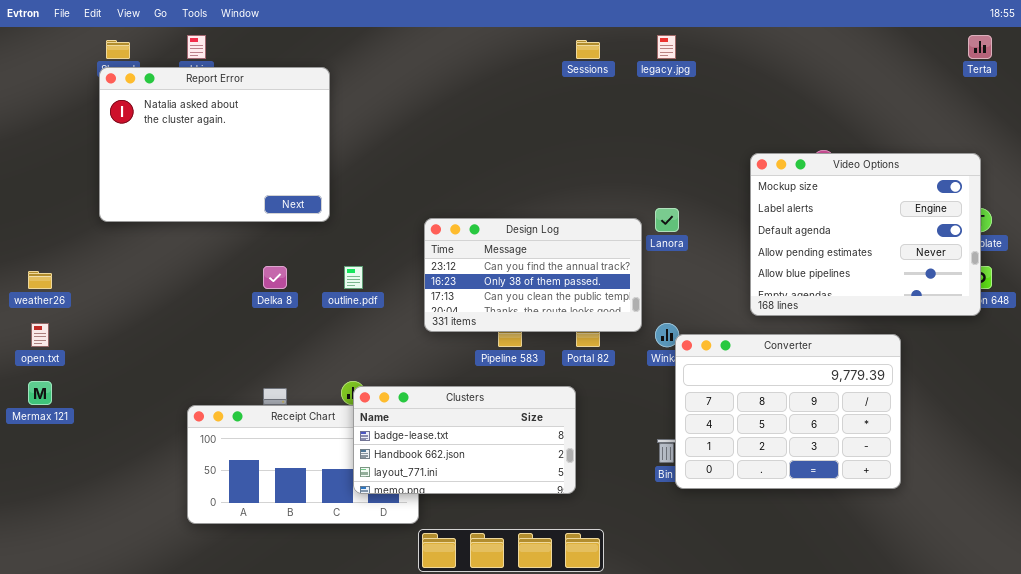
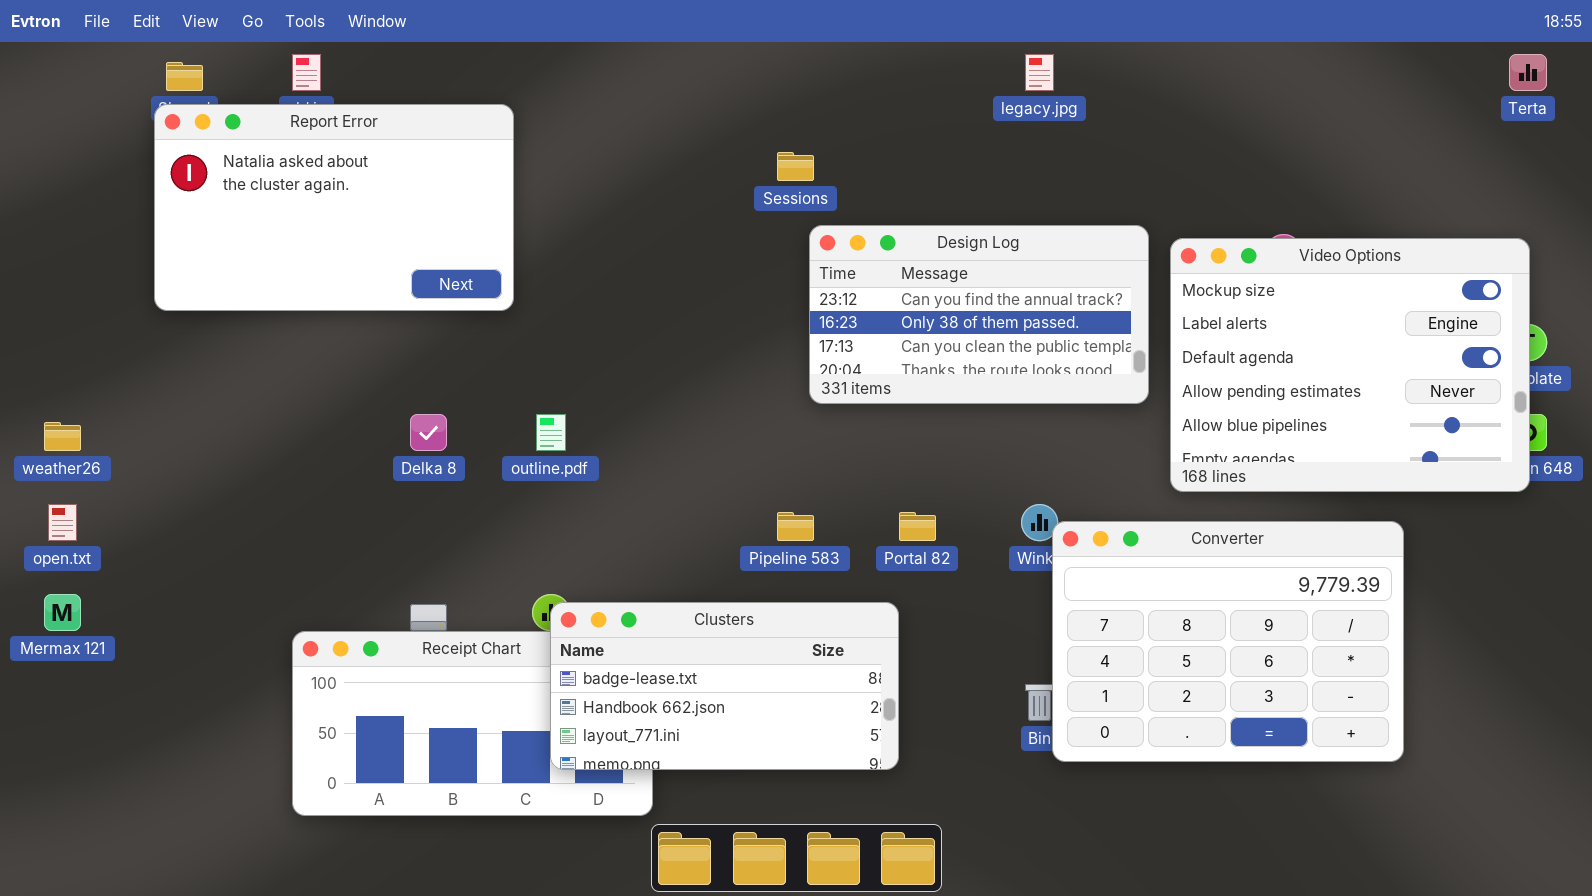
Sessions: [576,40,600,59] -> [777,152,814,181], moved
Report Error: [99,67,330,222] -> [154,104,514,311], resized
Design Log: [424,218,642,332] -> [809,225,1149,404], moved

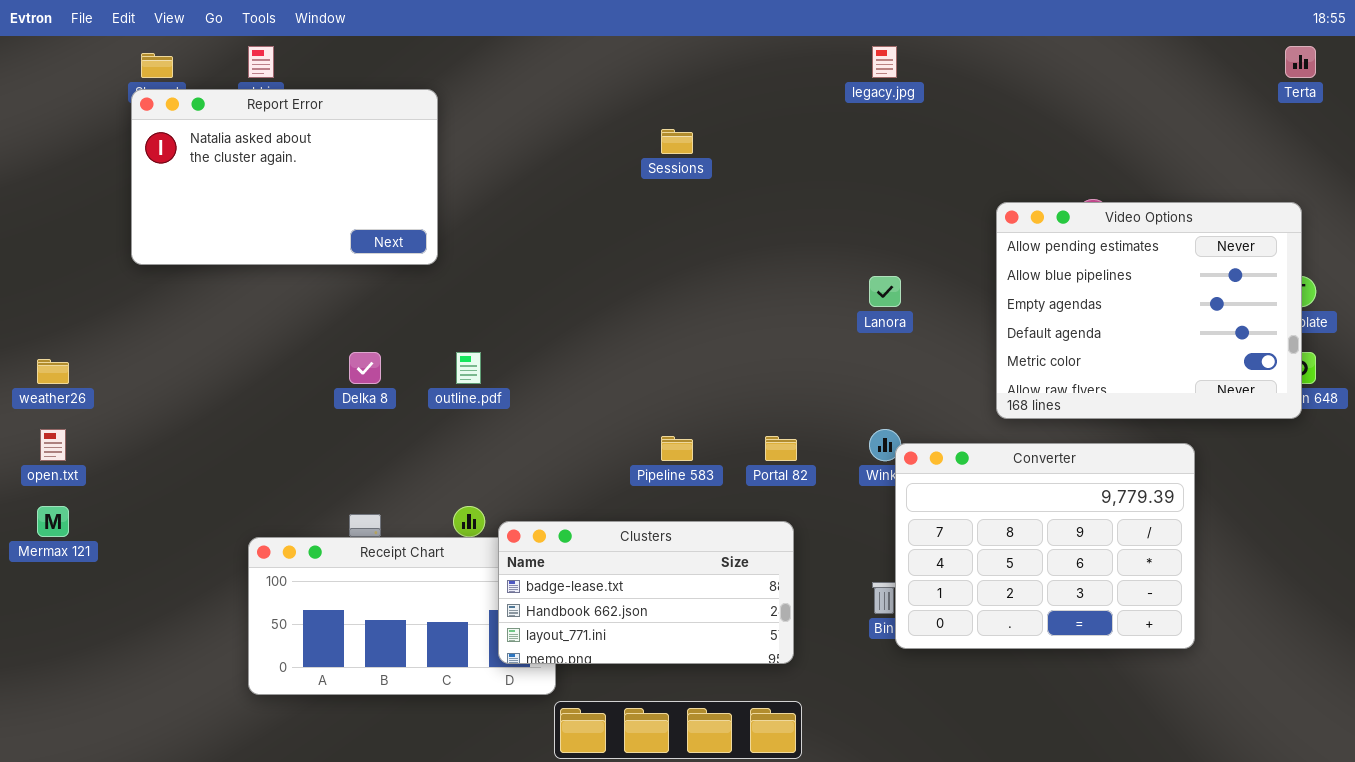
Design Log: [809,225,1149,404] -> none, closed
Video Options: [1170,238,1530,492] -> [996,202,1302,419], scrolled down 3 rows
Clusters: [550,602,899,770] -> [498,521,794,664], moved

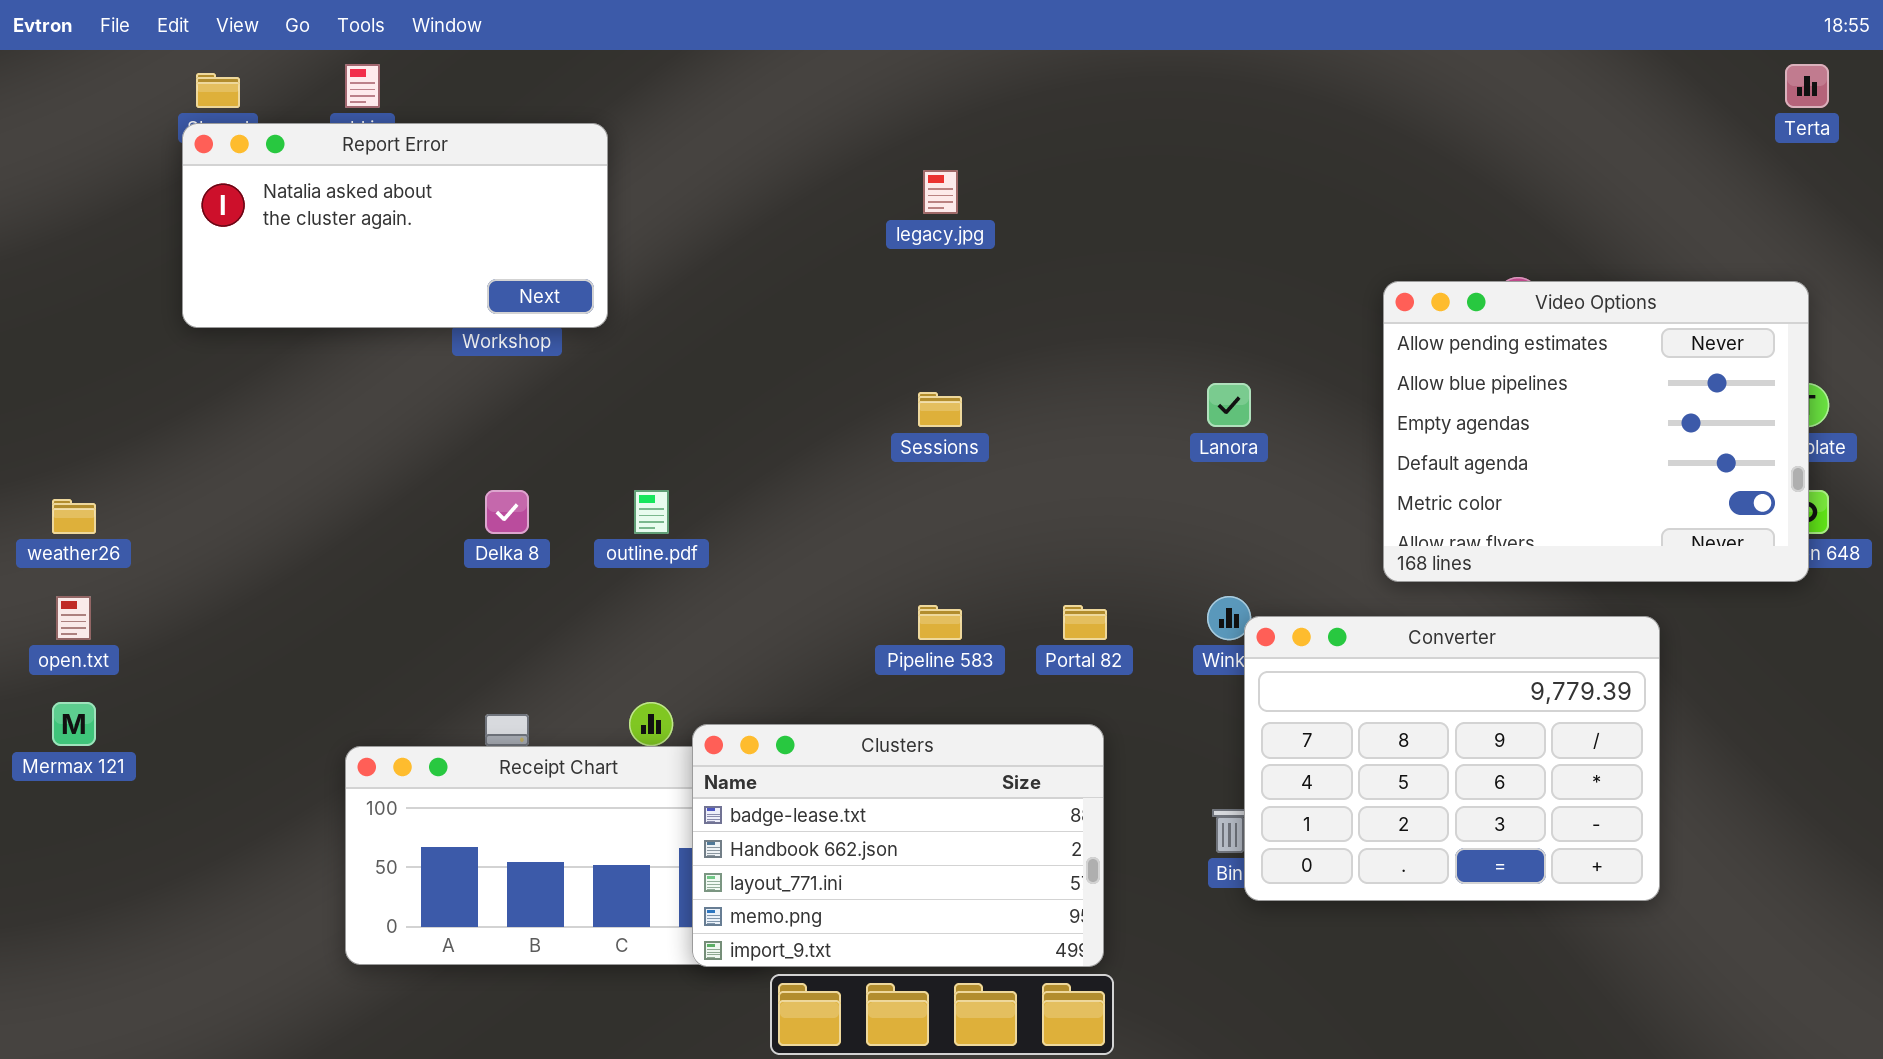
legacy.jpg: [872,46,897,78] -> [923,170,958,214], moved
Report Error: [131,89,438,265] -> [182,123,608,328], resized
Sessions: [661,129,693,154] -> [918,392,962,427], moved
Clusters: [498,521,794,664] -> [692,724,1104,967], resized

